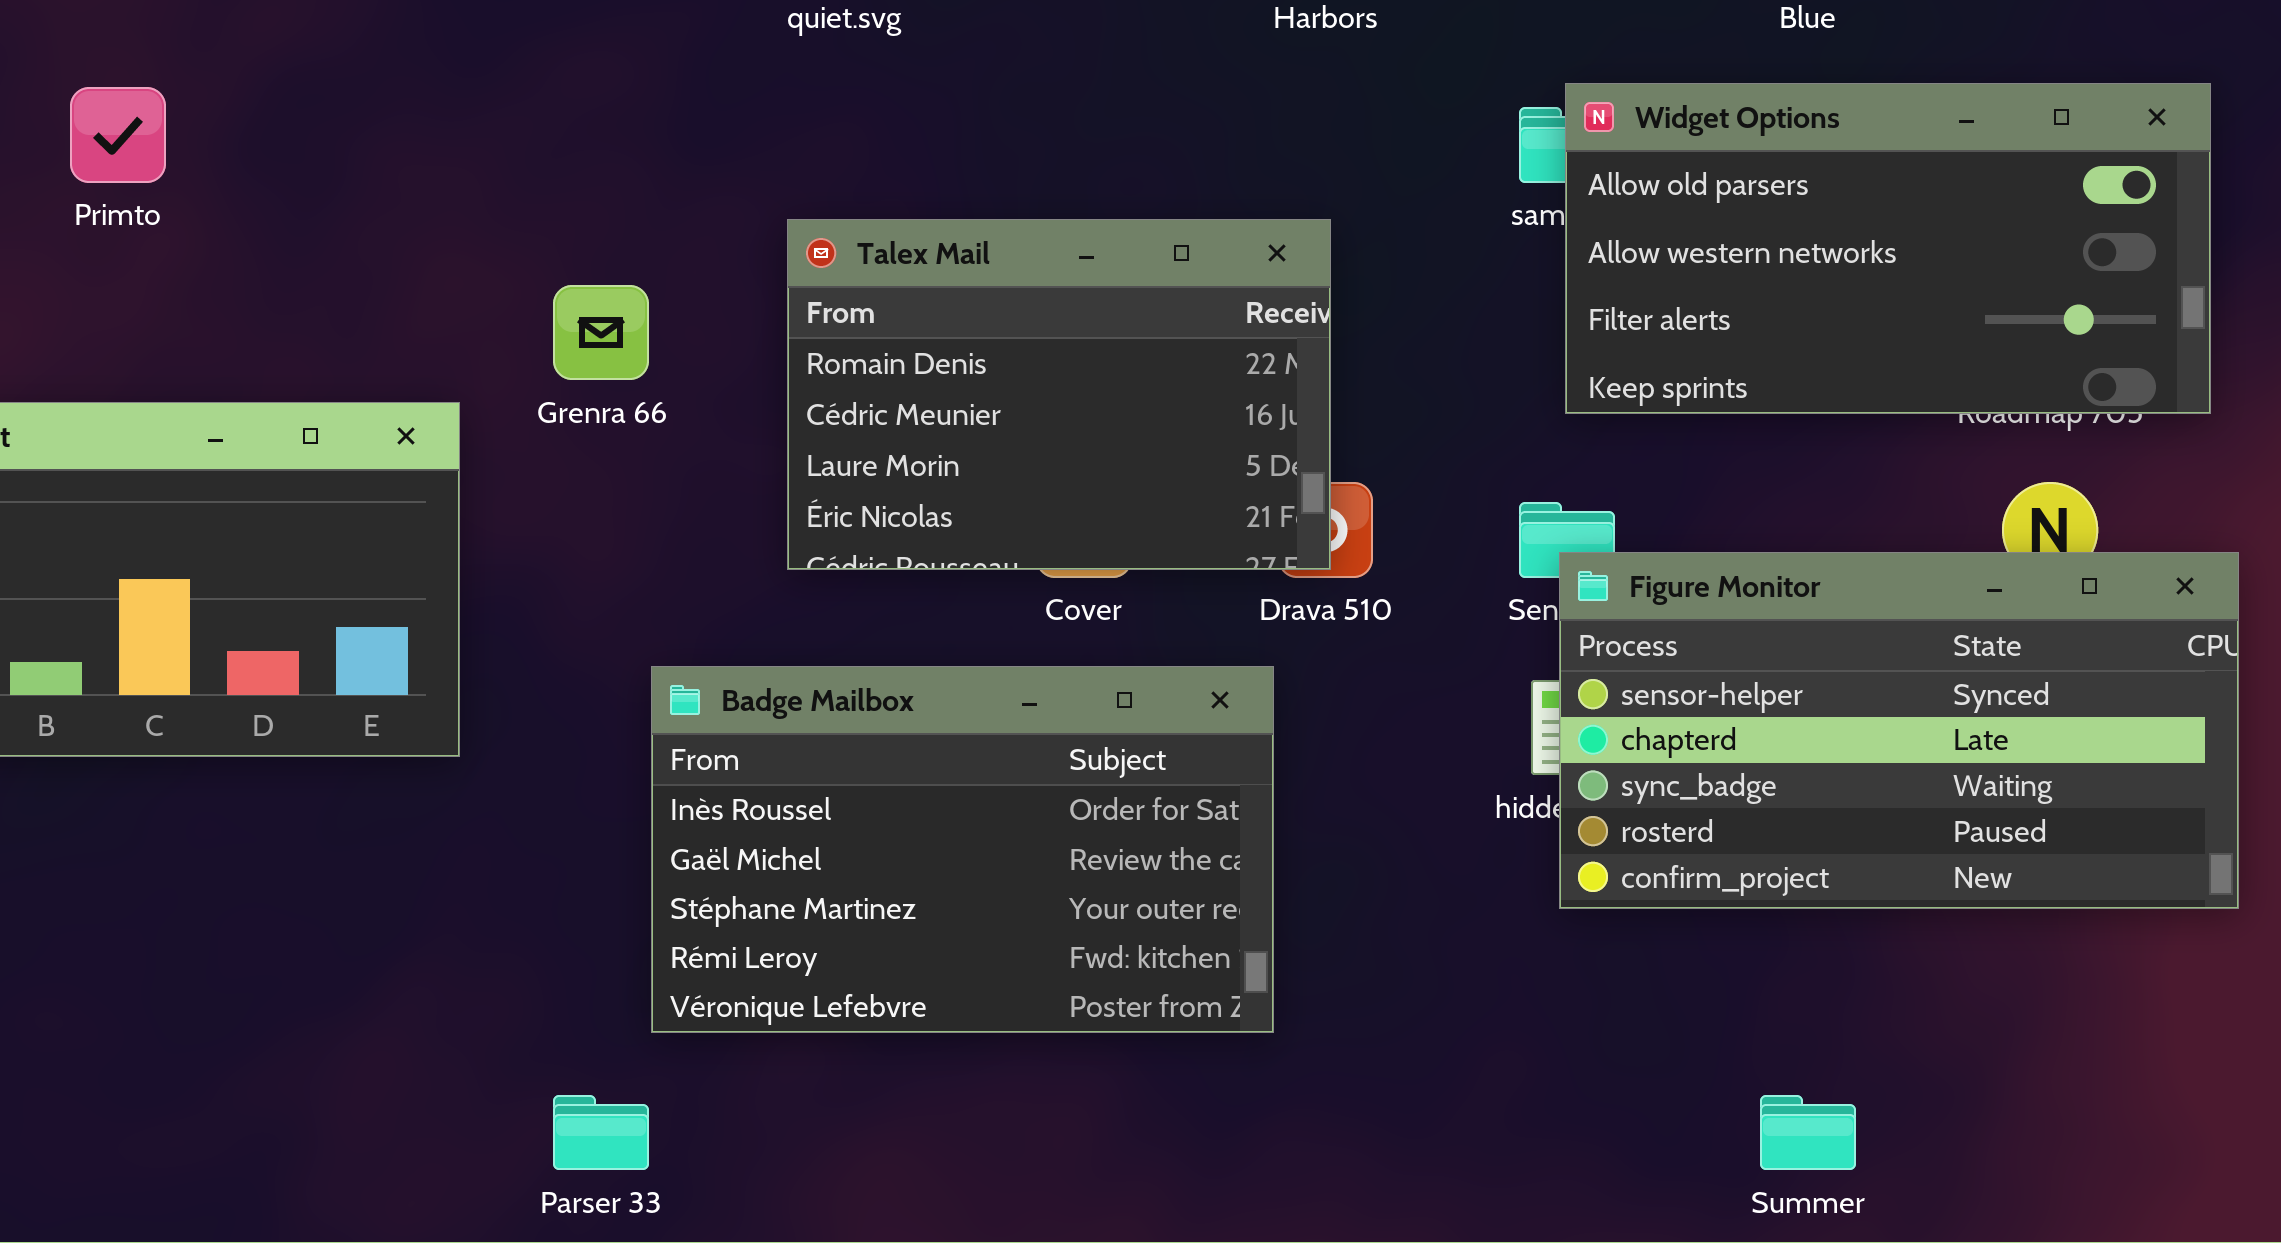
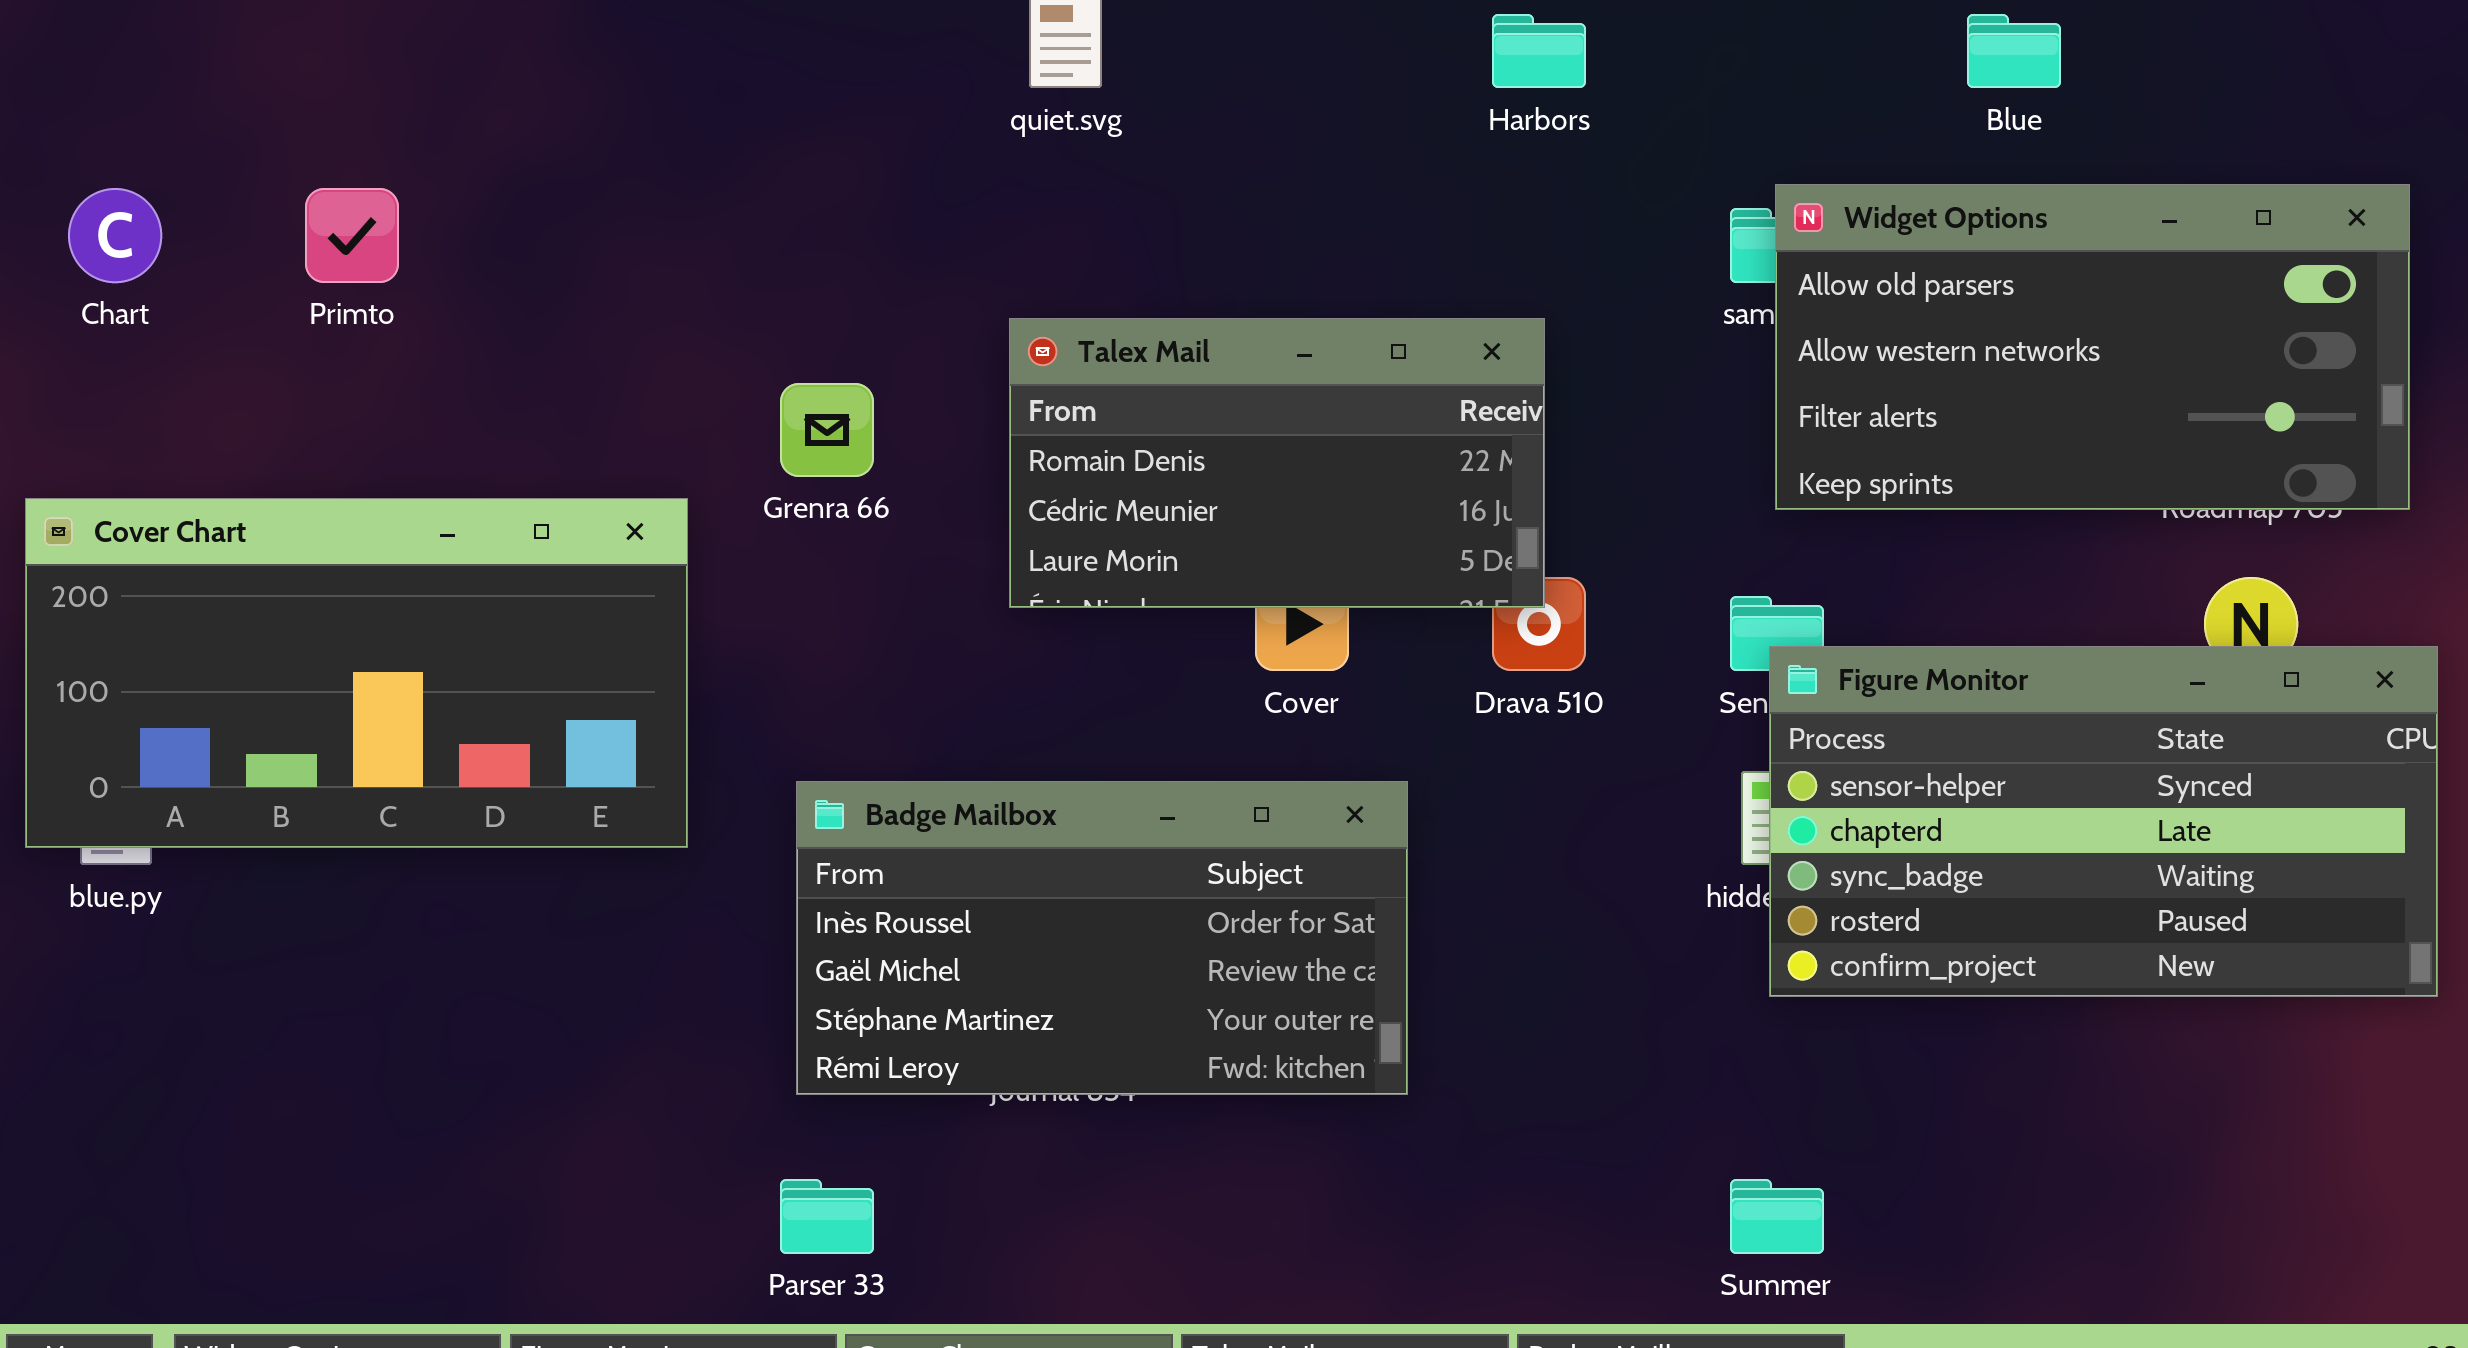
Talex Mail: [787,219,1331,570] -> [1009,318,1545,608], resized
Badge Mailbox: [651,666,1274,1033] -> [796,781,1408,1095], moved, resized
Summer: [1760,1095,1856,1170] -> [1730,1179,1824,1254], moved

